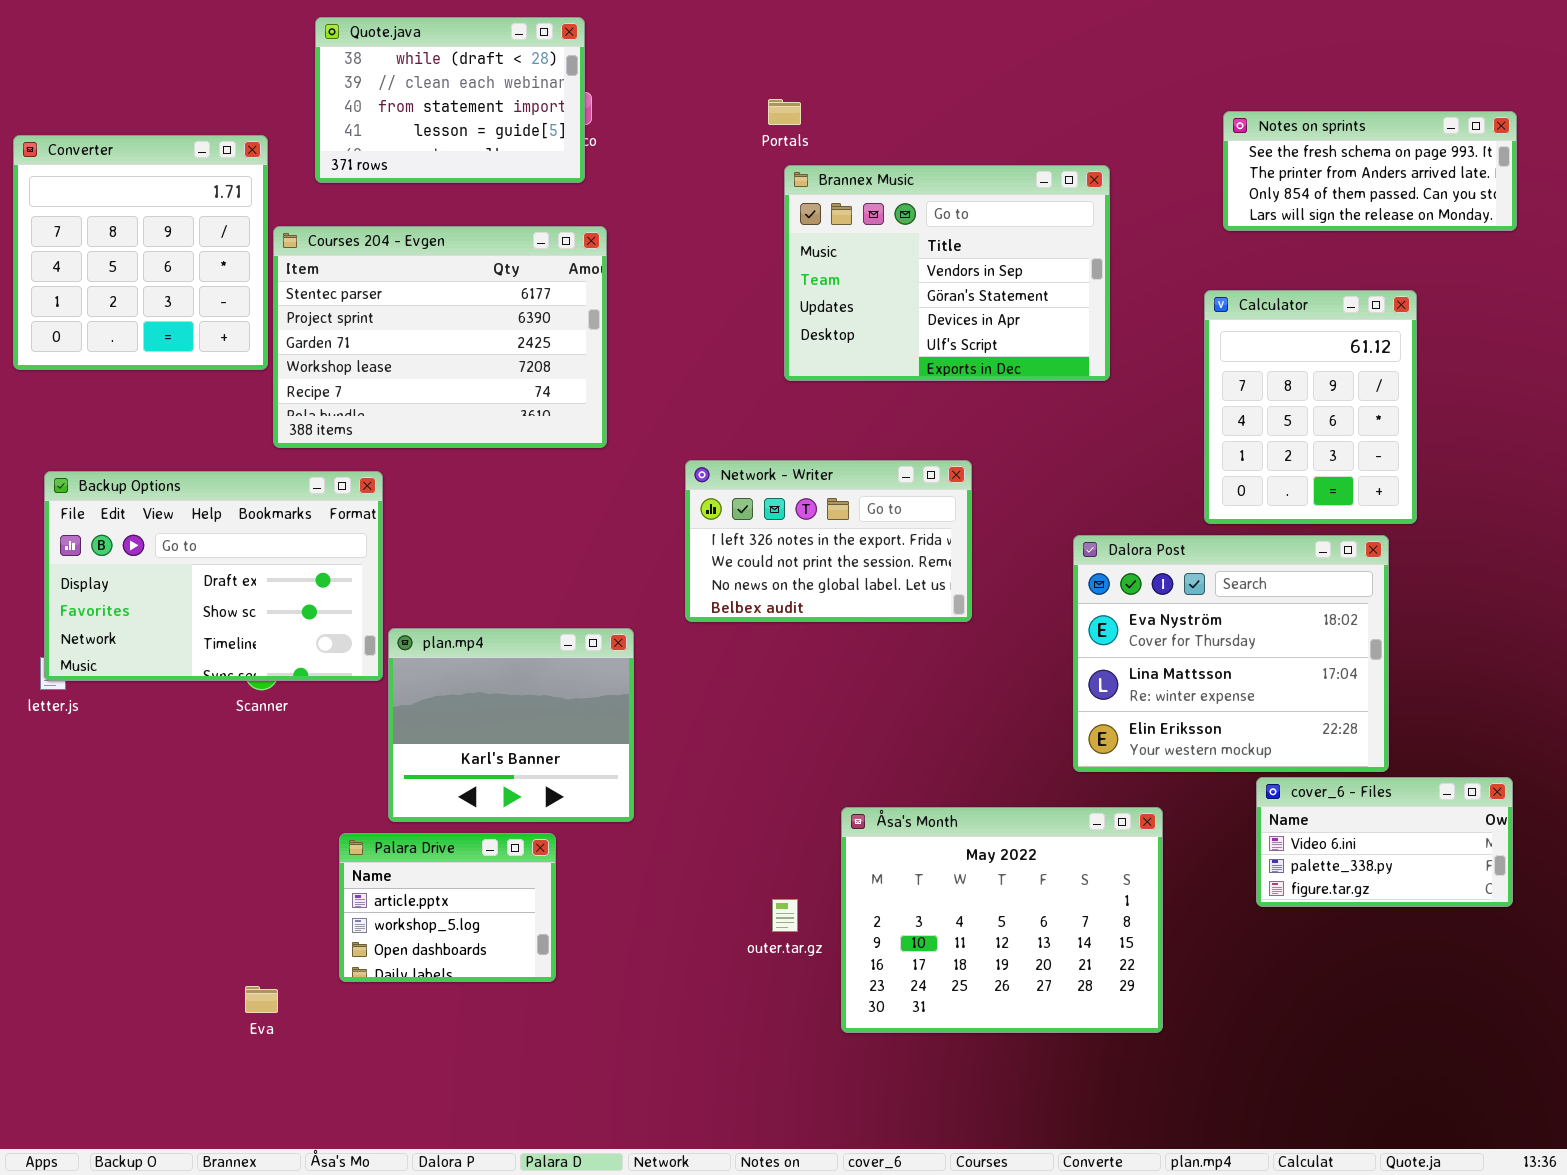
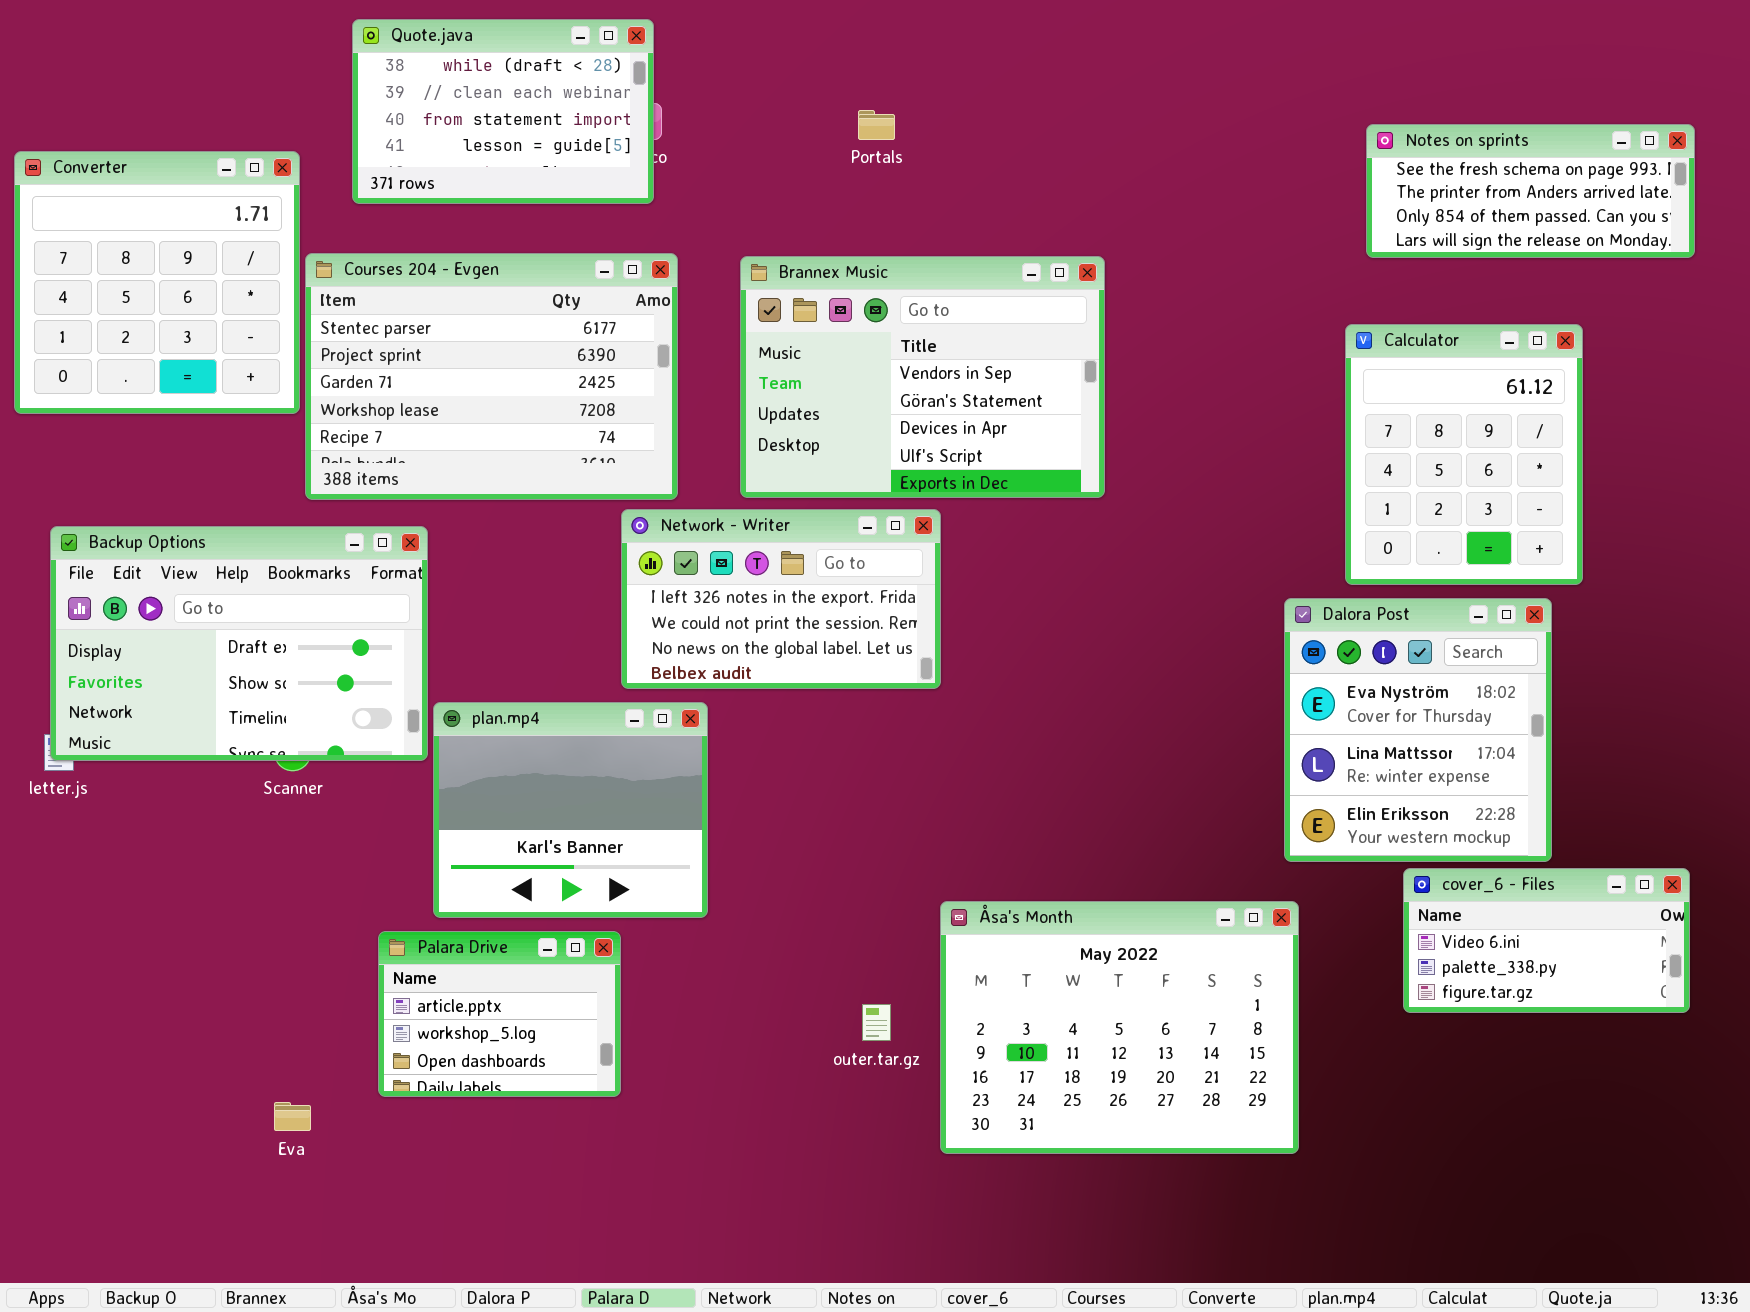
Brannex Music: [784,165,1110,381] -> [740,256,1105,498], moved
Network - Writer: [685,460,972,622] -> [621,509,941,689], moved
Dalora Post: [1073,535,1389,772] -> [1284,598,1552,862], resized

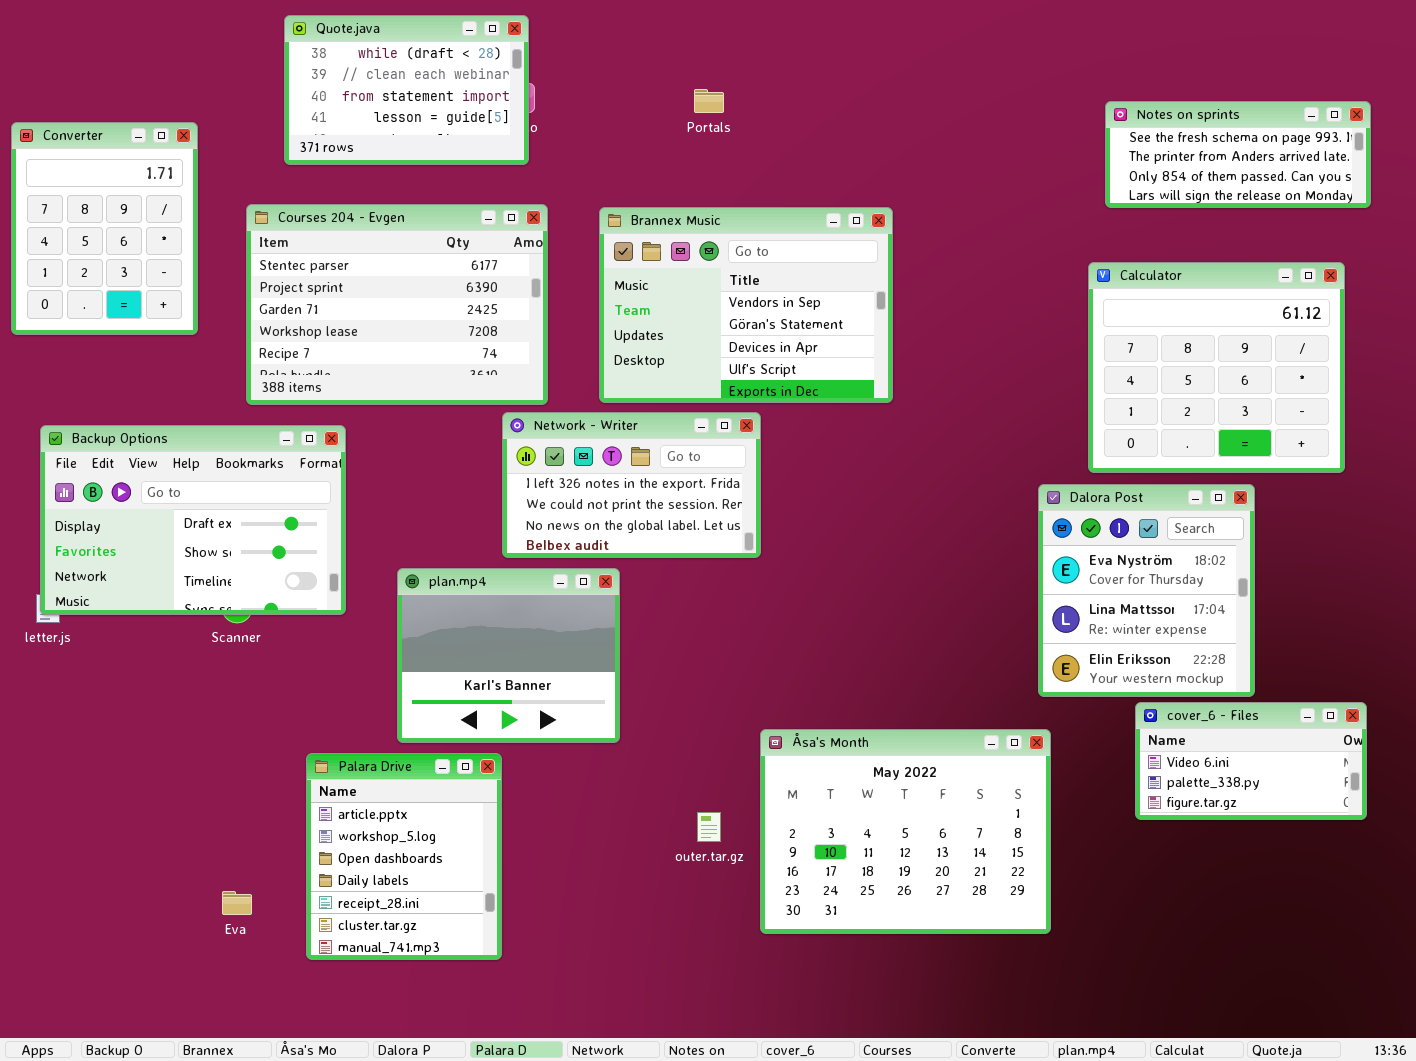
Converter: [14,151,300,414] -> [11,122,198,335], resized
Calculator: [1345,324,1583,585] -> [1088,262,1345,473], resized
plan.mp4: [433,702,708,918] -> [397,568,620,743], moved
Palara Drive: [378,931,621,1097] -> [306,753,502,960], resized

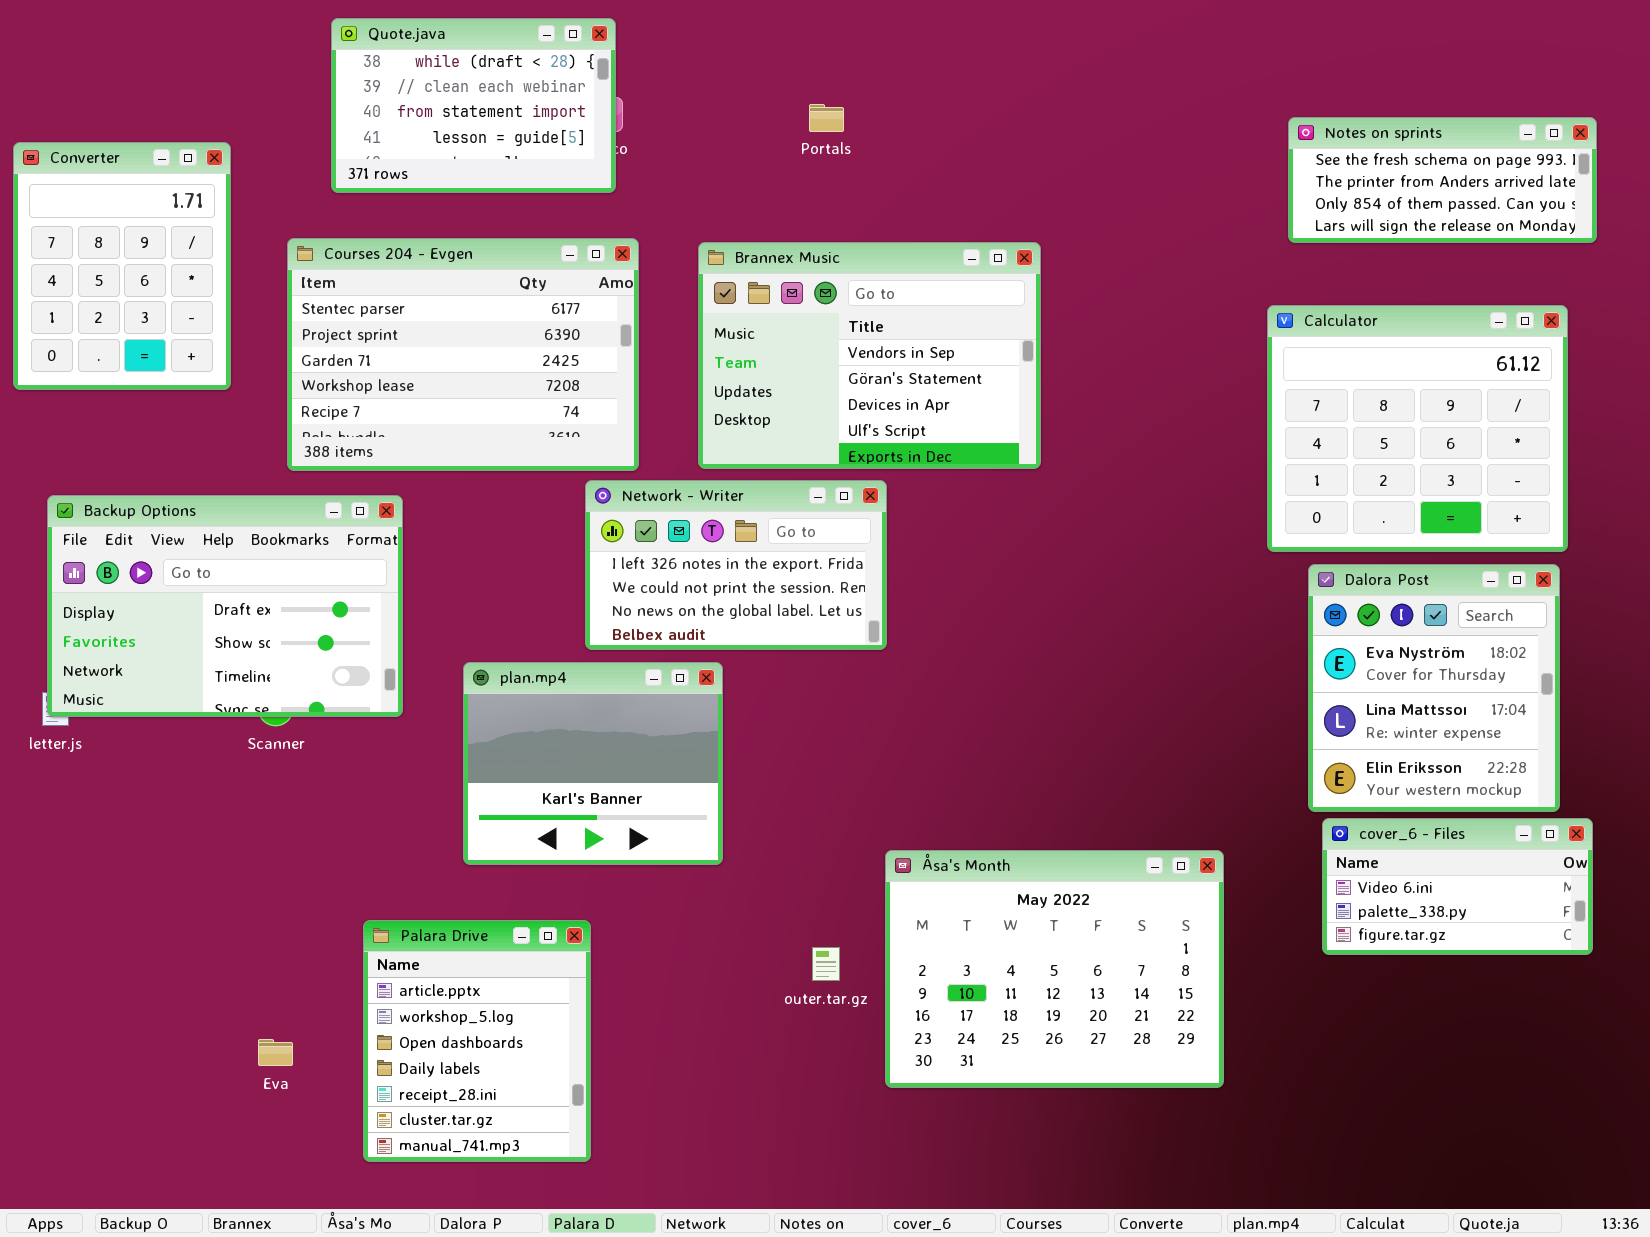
Dalora Post: [1038,484,1255,697] -> [1308,564,1560,812], moved
Palara Drive: [306,753,502,960] -> [363,920,591,1162], moved

